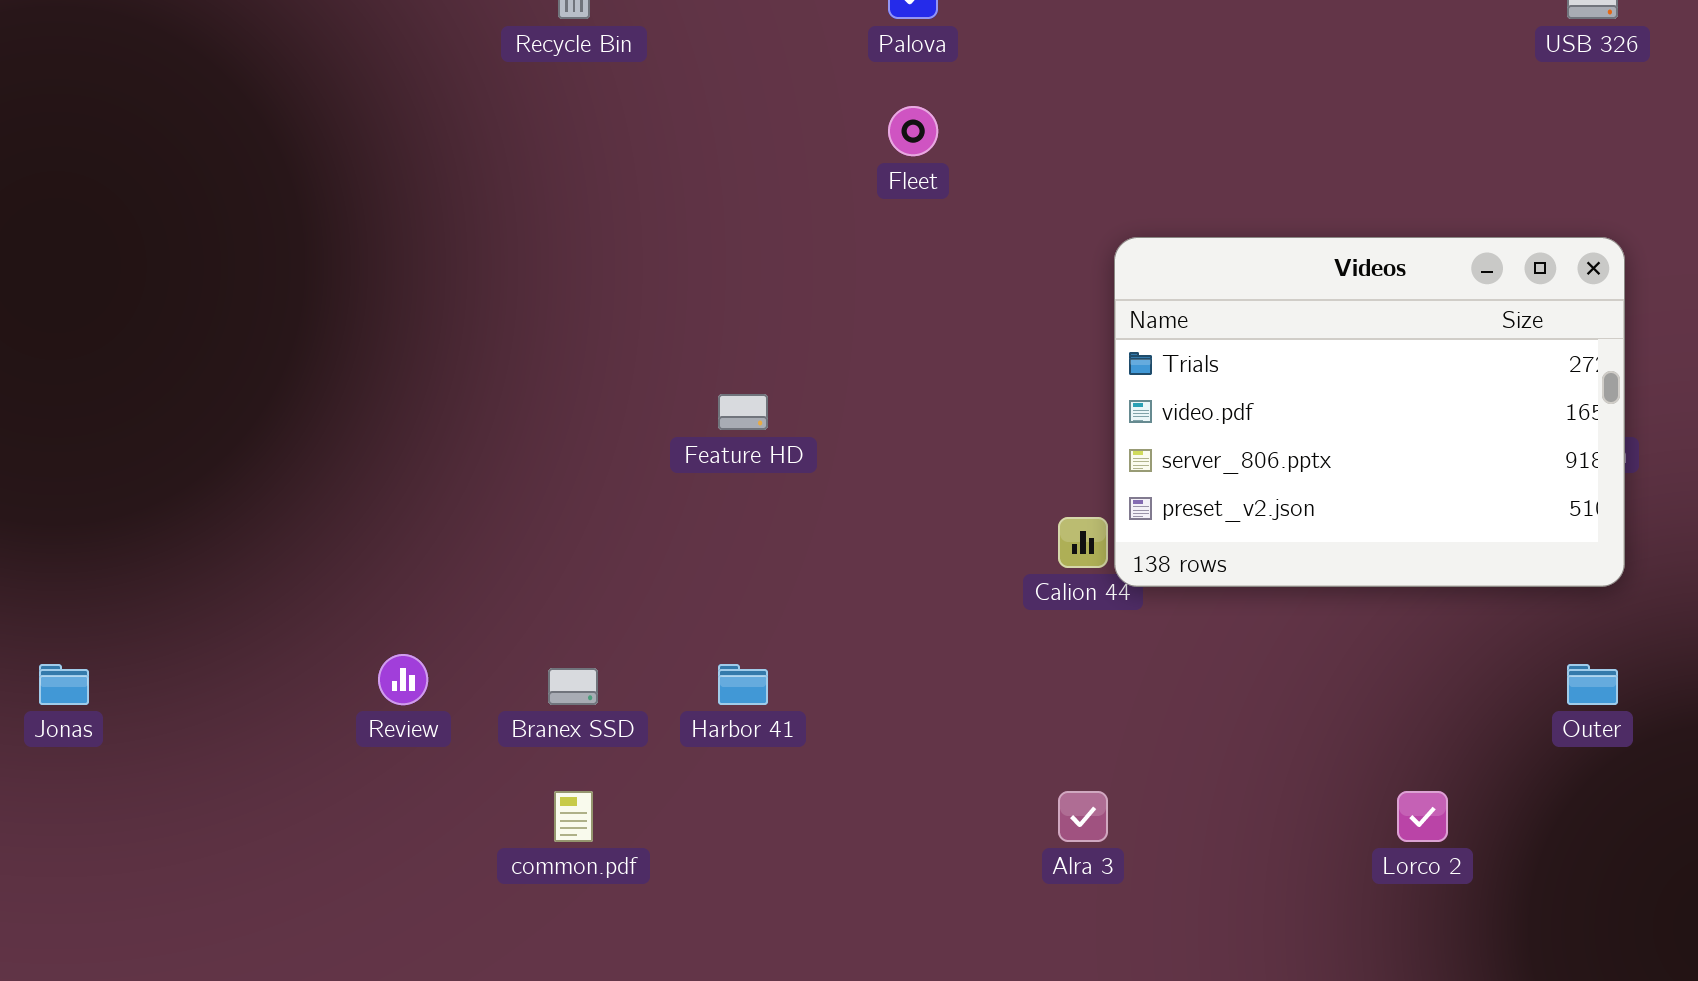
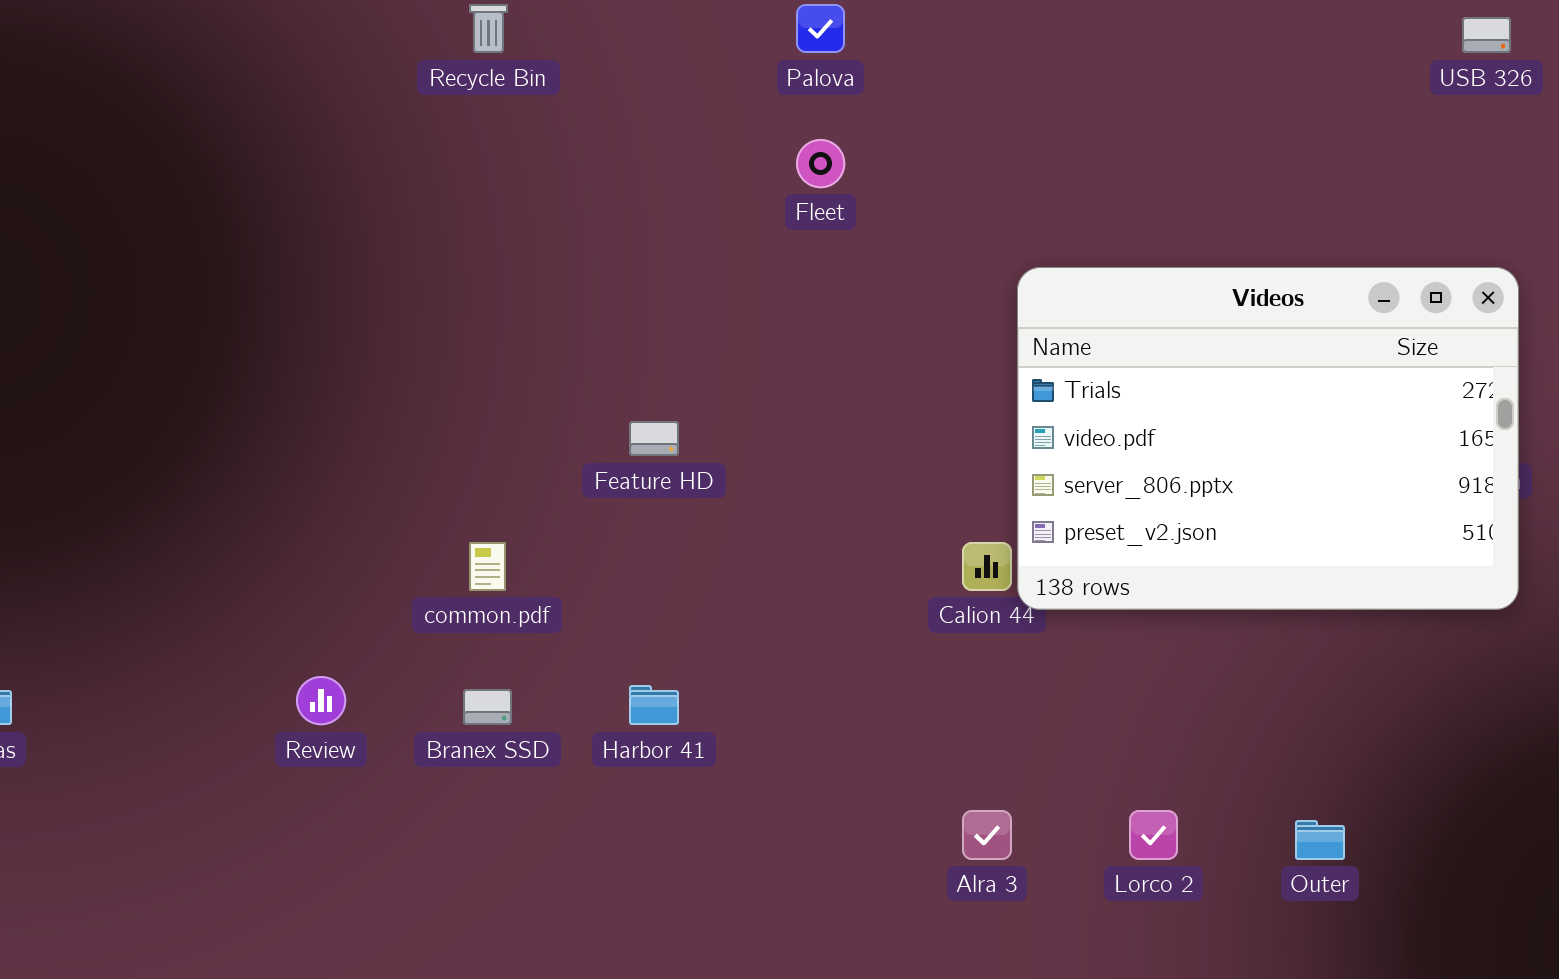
Outer: [1567,664,1618,705] -> [1295,820,1345,860], moved
common.pdf: [554,791,593,842] -> [469,542,506,591], moved
Lorco 2: [1397,791,1448,842] -> [1129,810,1178,860], moved

